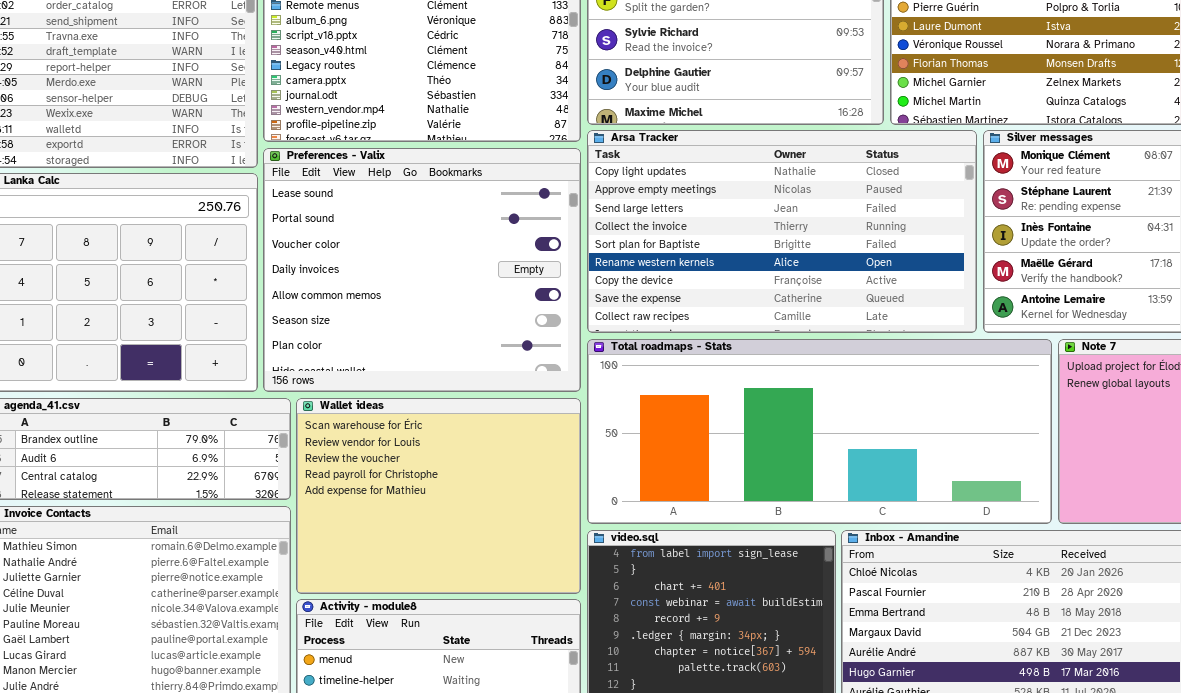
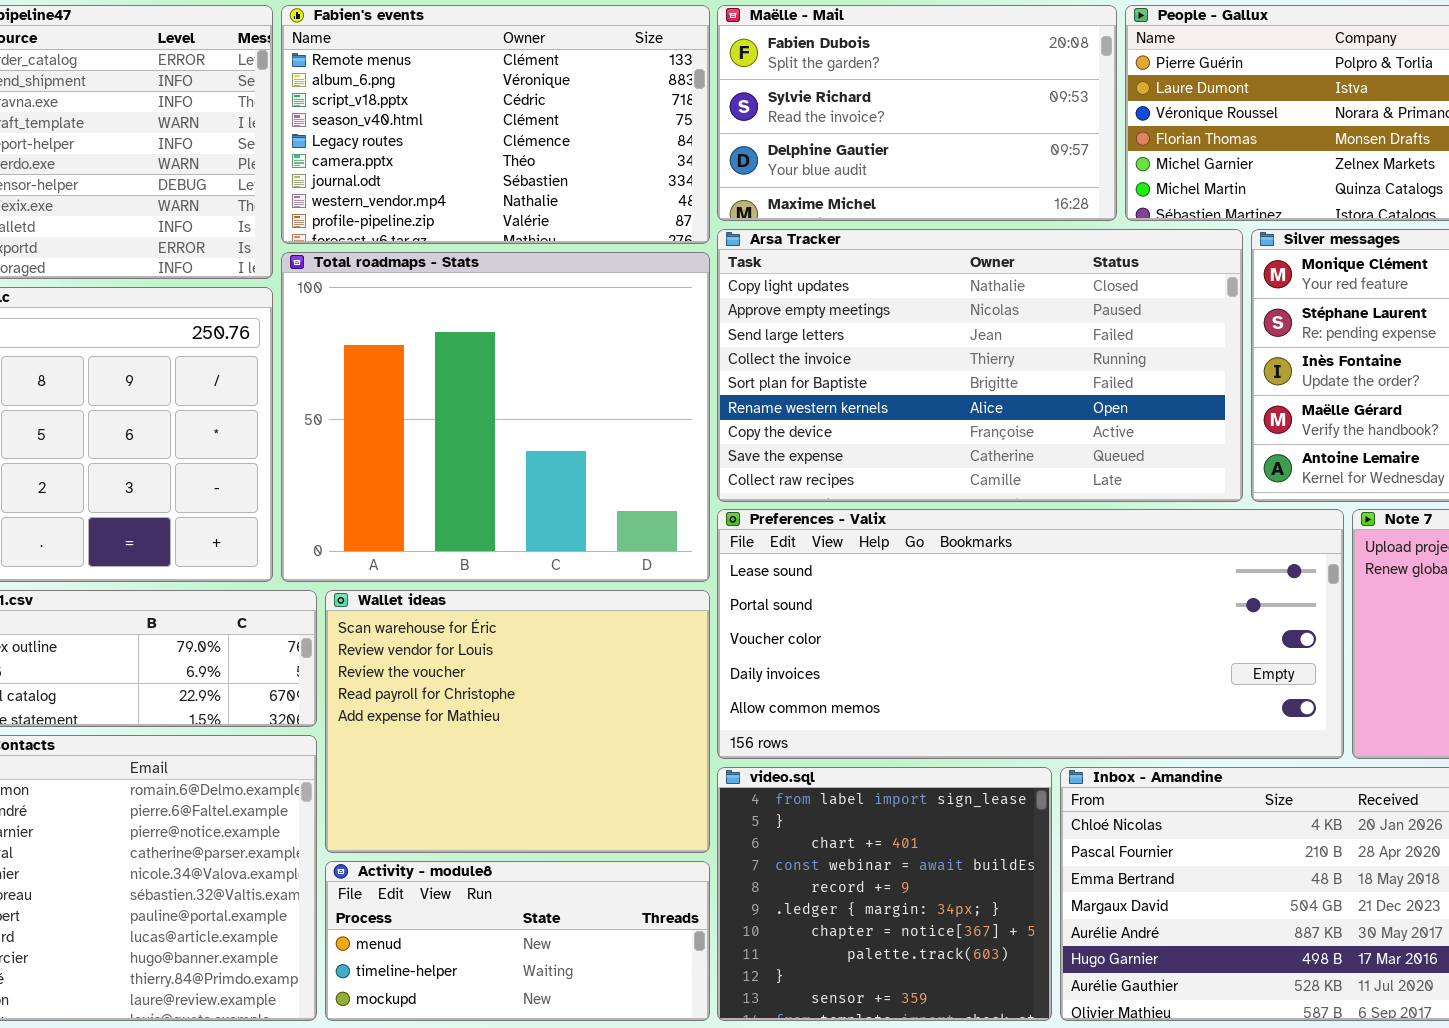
Preferences - Valix: [263,148,581,392] -> [717,509,1344,759], moved, resized
Total roadmaps - Stats: [587,339,1052,524] -> [281,252,710,582], moved, resized

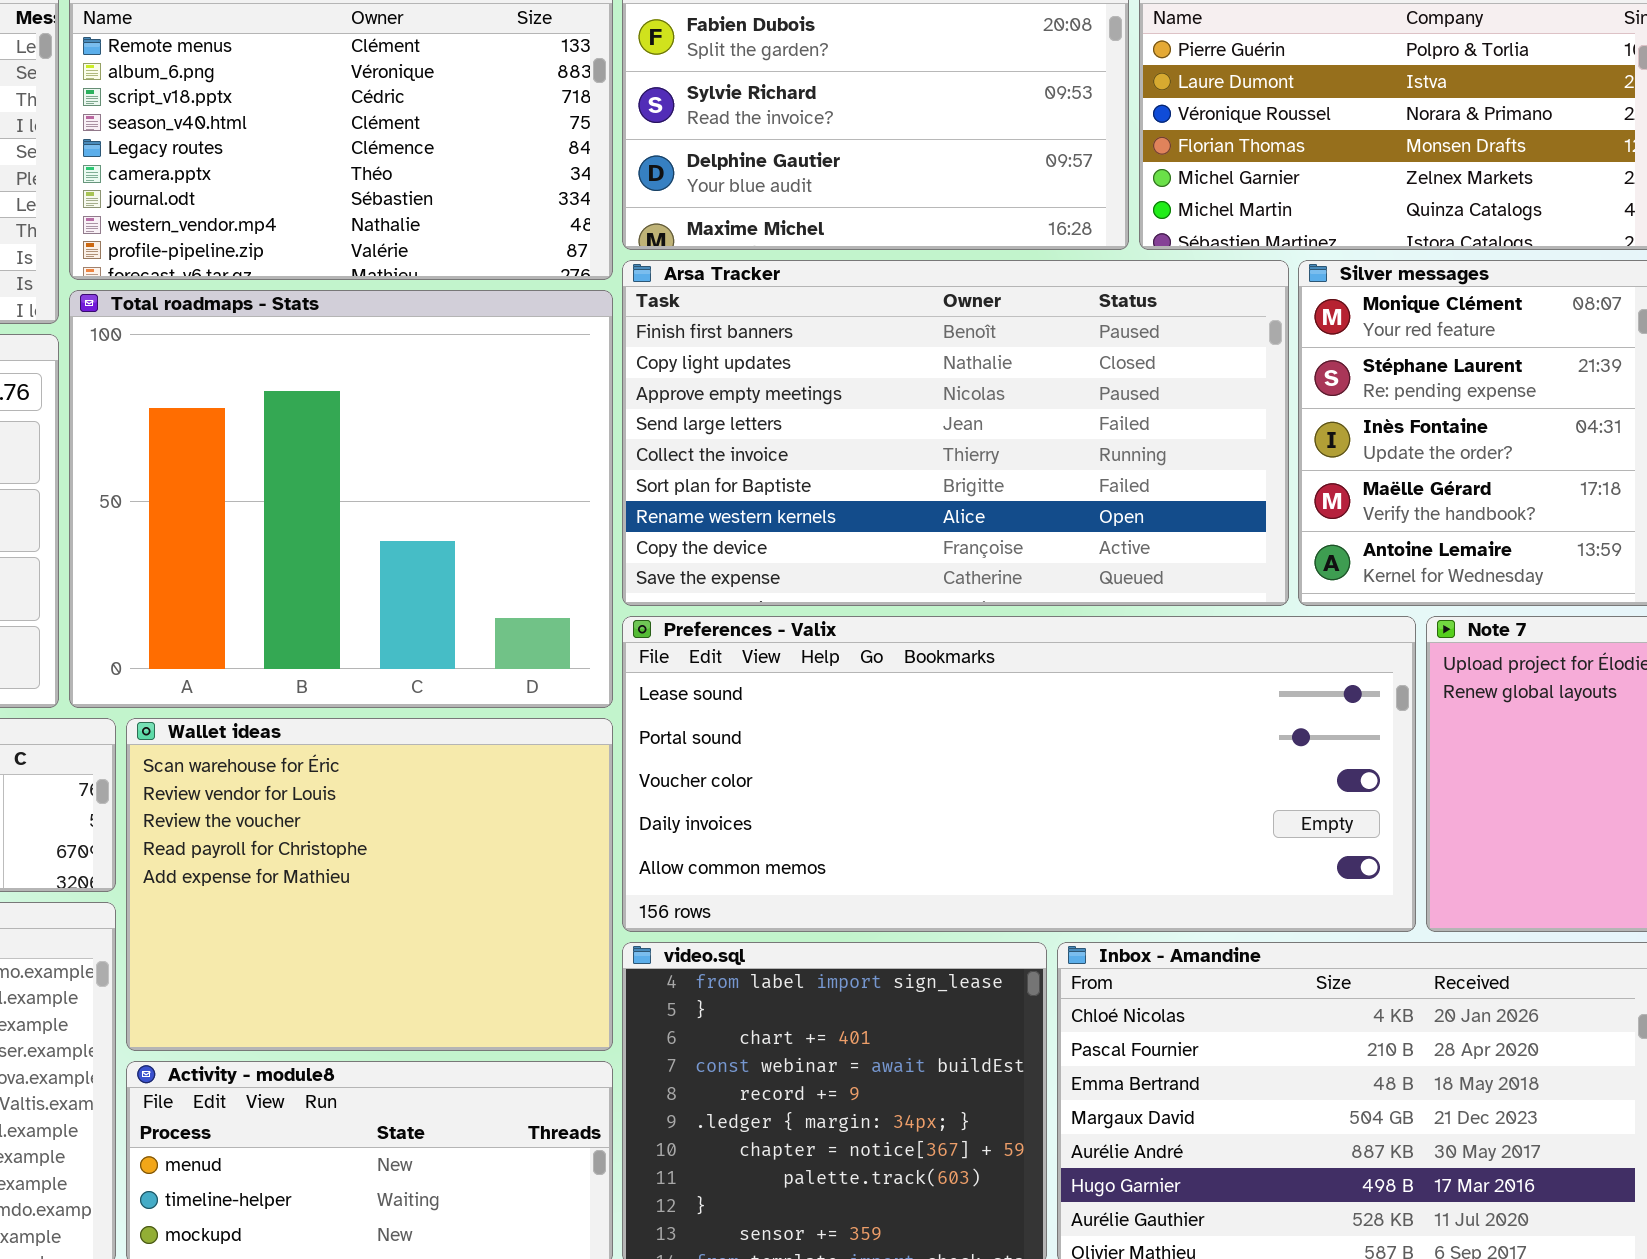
Arsa Tracker: [717,229,1243,502] -> [622,260,1289,606], scrolled up 1 row

